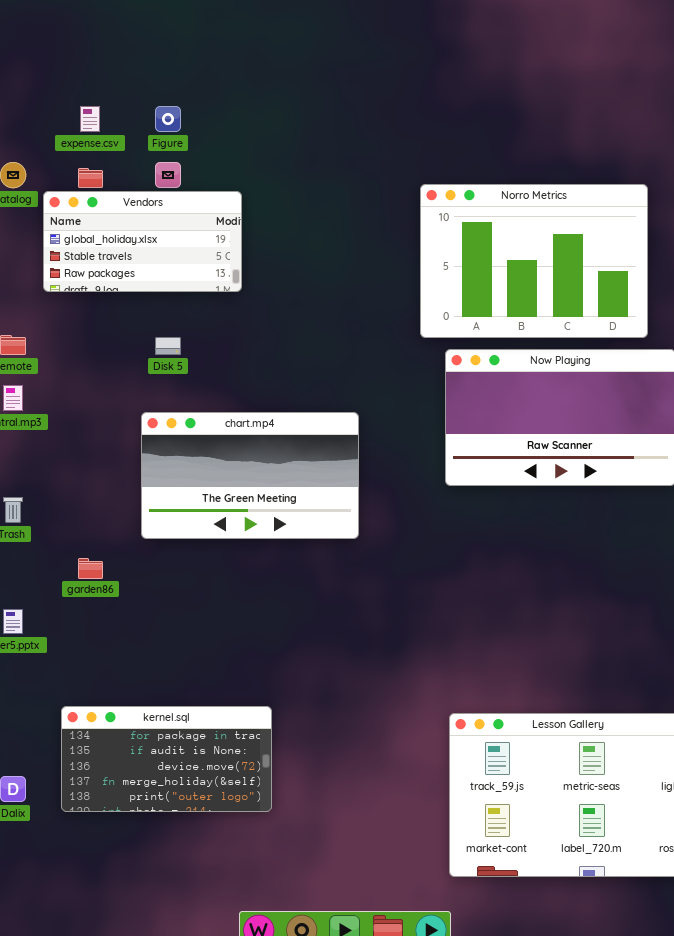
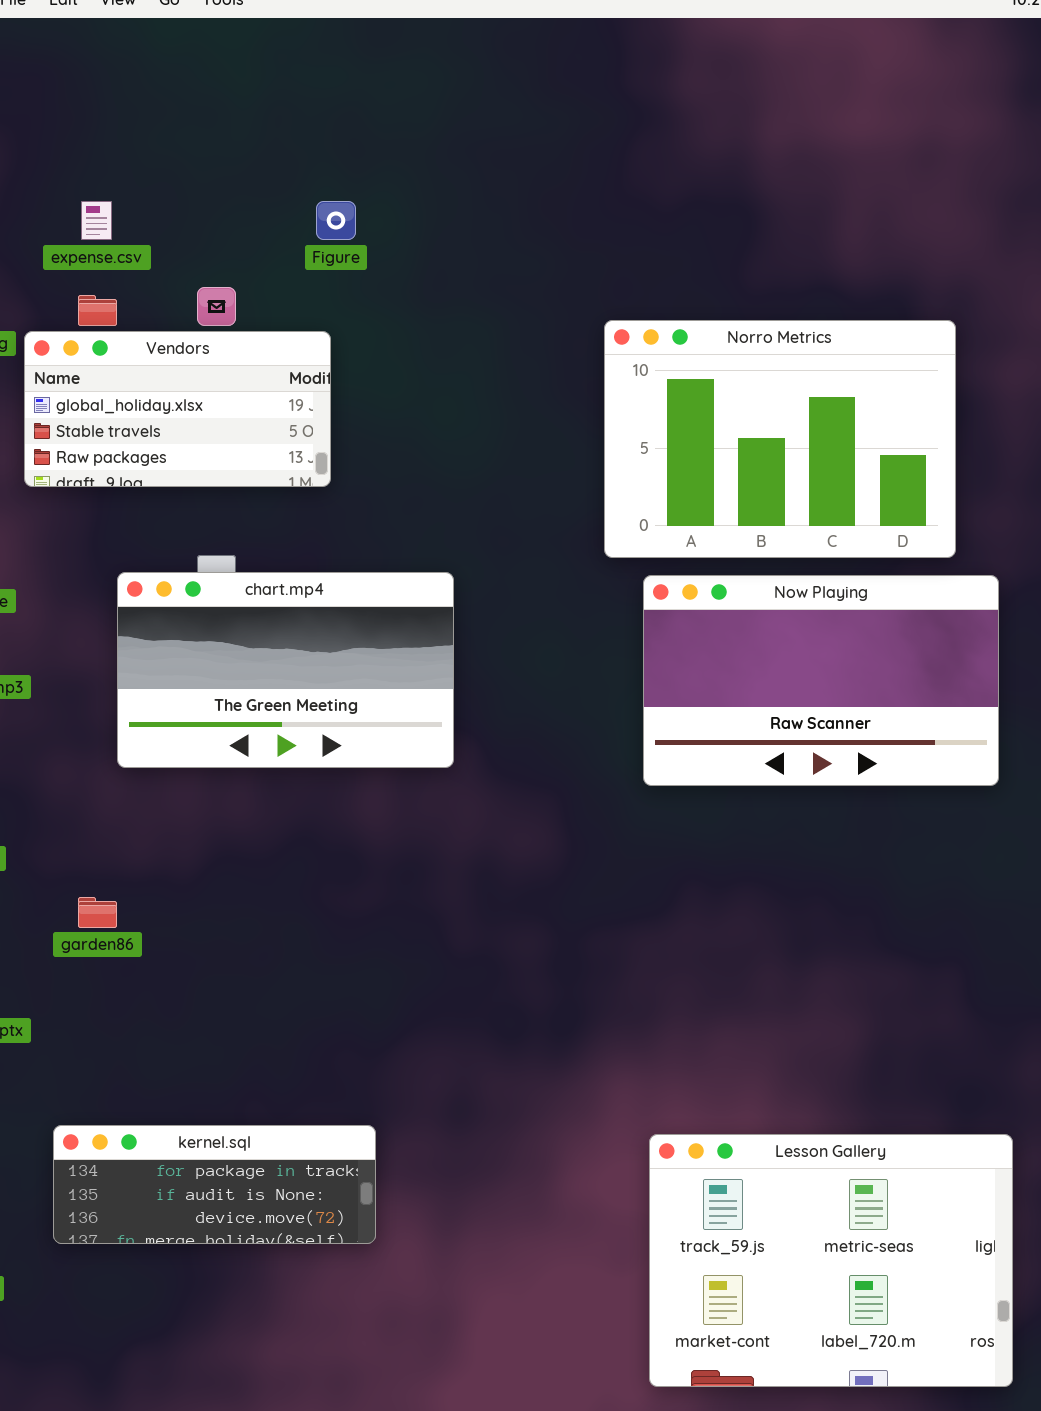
Figure: [155,106,181,132] -> [316,201,356,240], moved
chart.mp4: [141,412,359,539] -> [117,572,454,768], moved
kernel.sql: [61,706,272,812] -> [53,1125,376,1244], resized

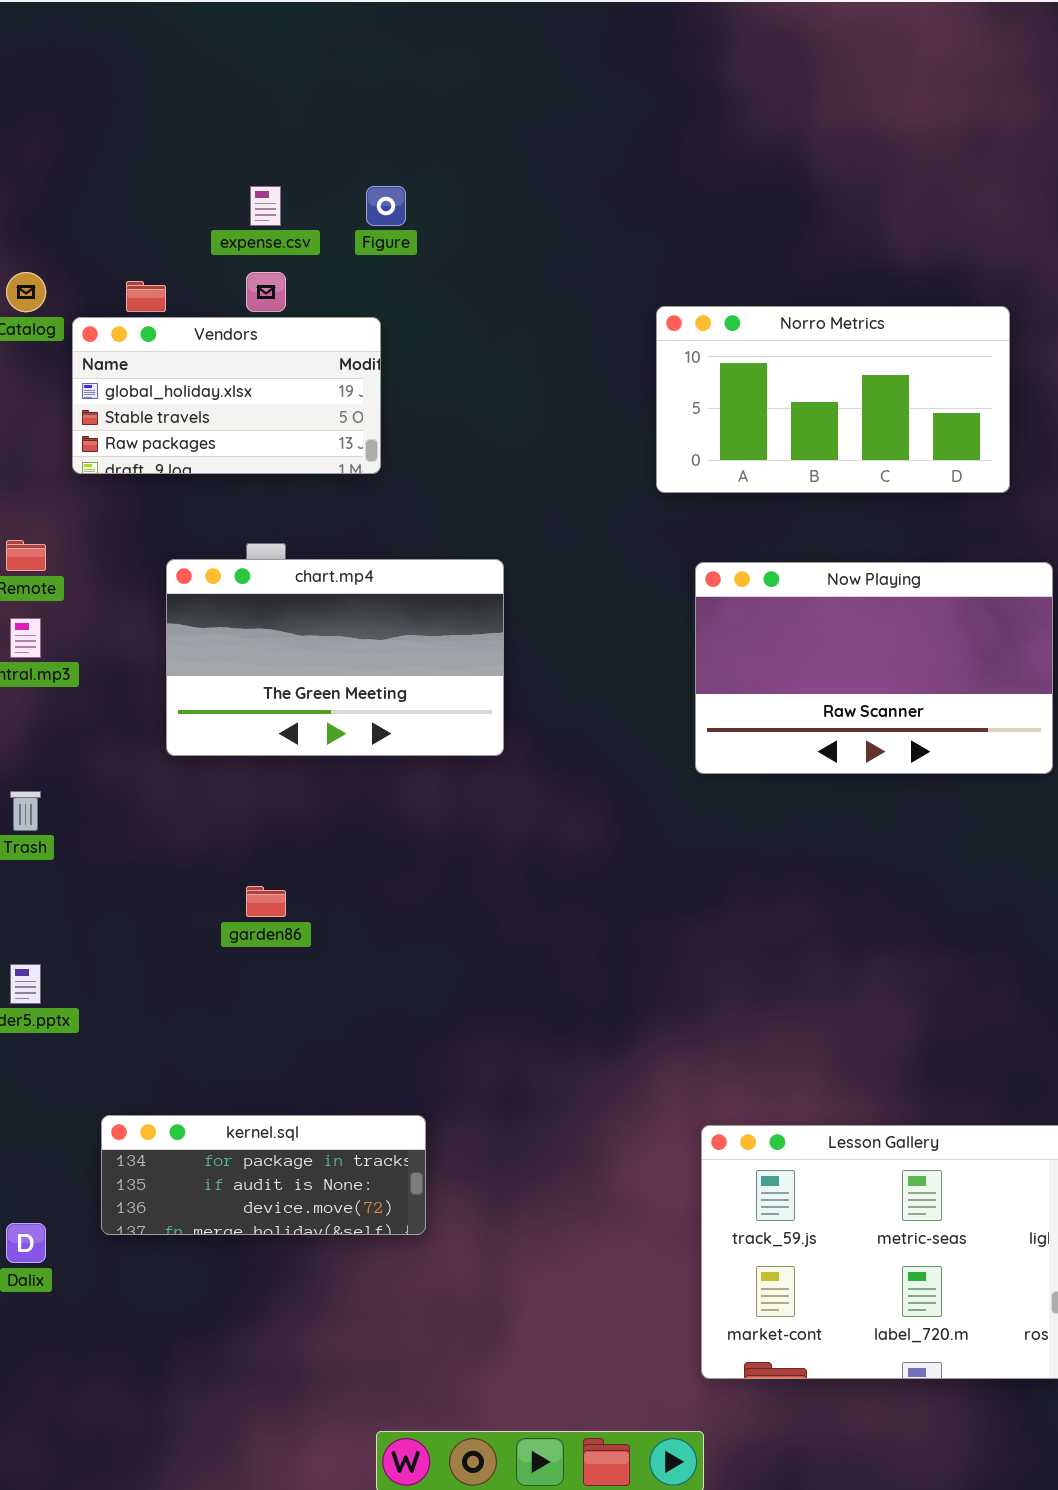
expense.csv: [81,201,112,240] -> [250,186,281,226], moved
Norro Metrics: [604,320,956,558] -> [656,306,1010,493], resized
garden86: [78,897,117,928] -> [246,886,286,917], moved

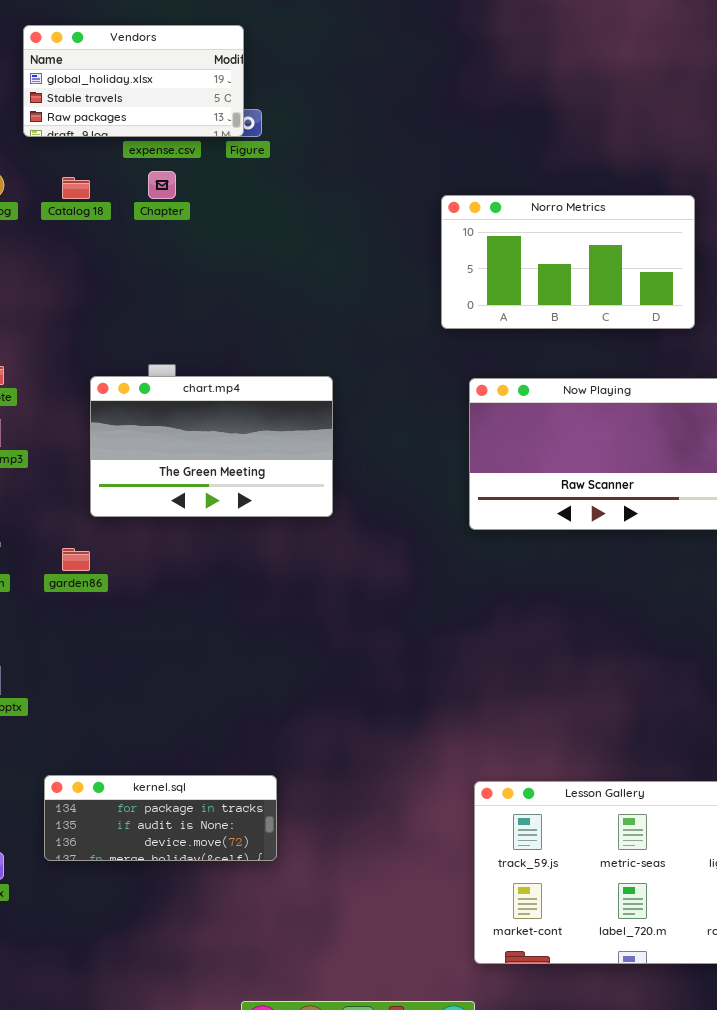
Vendors: [72,317,381,474] -> [23,25,244,137], moved
garden86: [246,886,286,917] -> [62,548,90,571], moved

